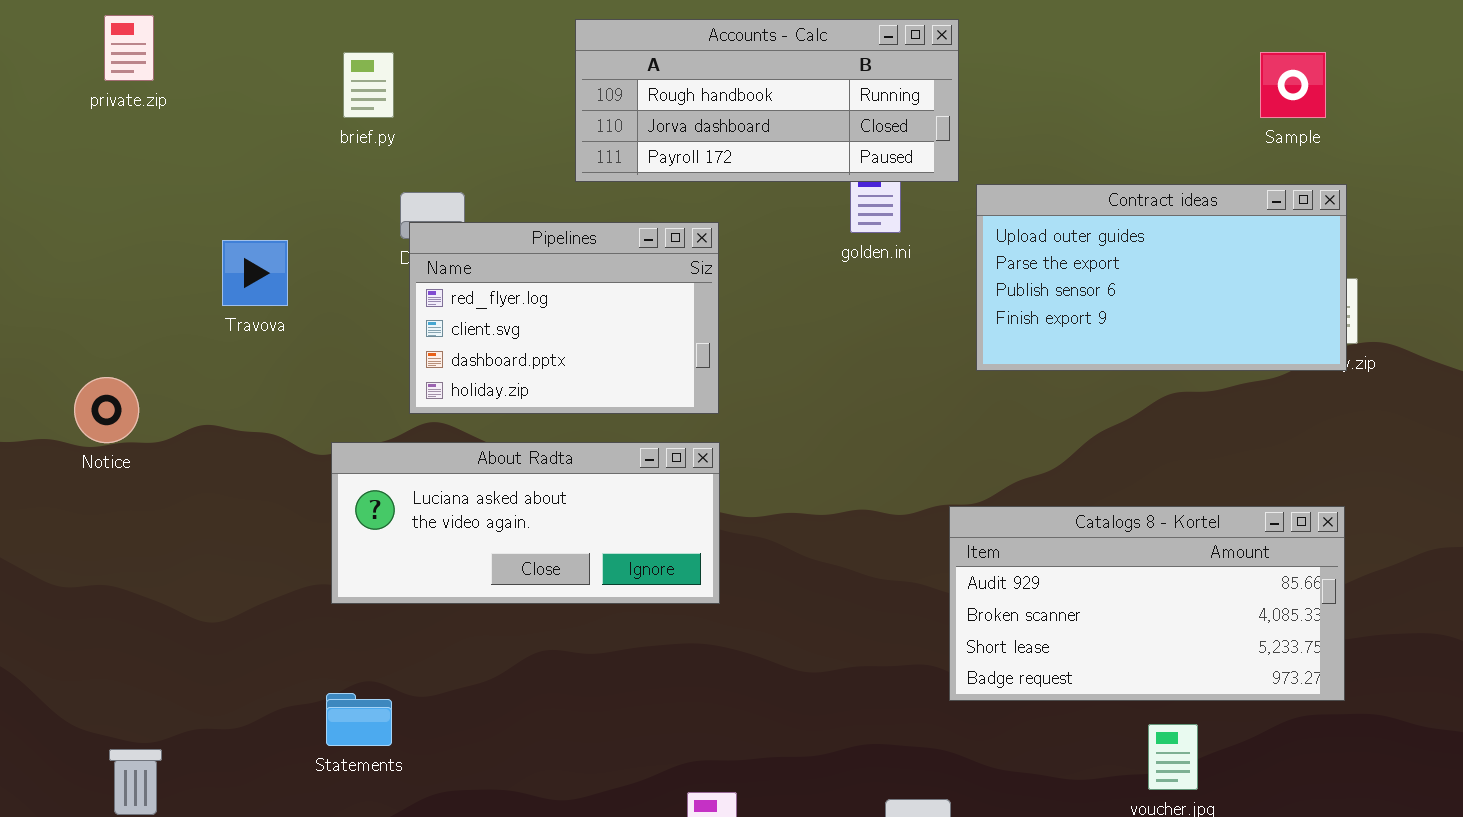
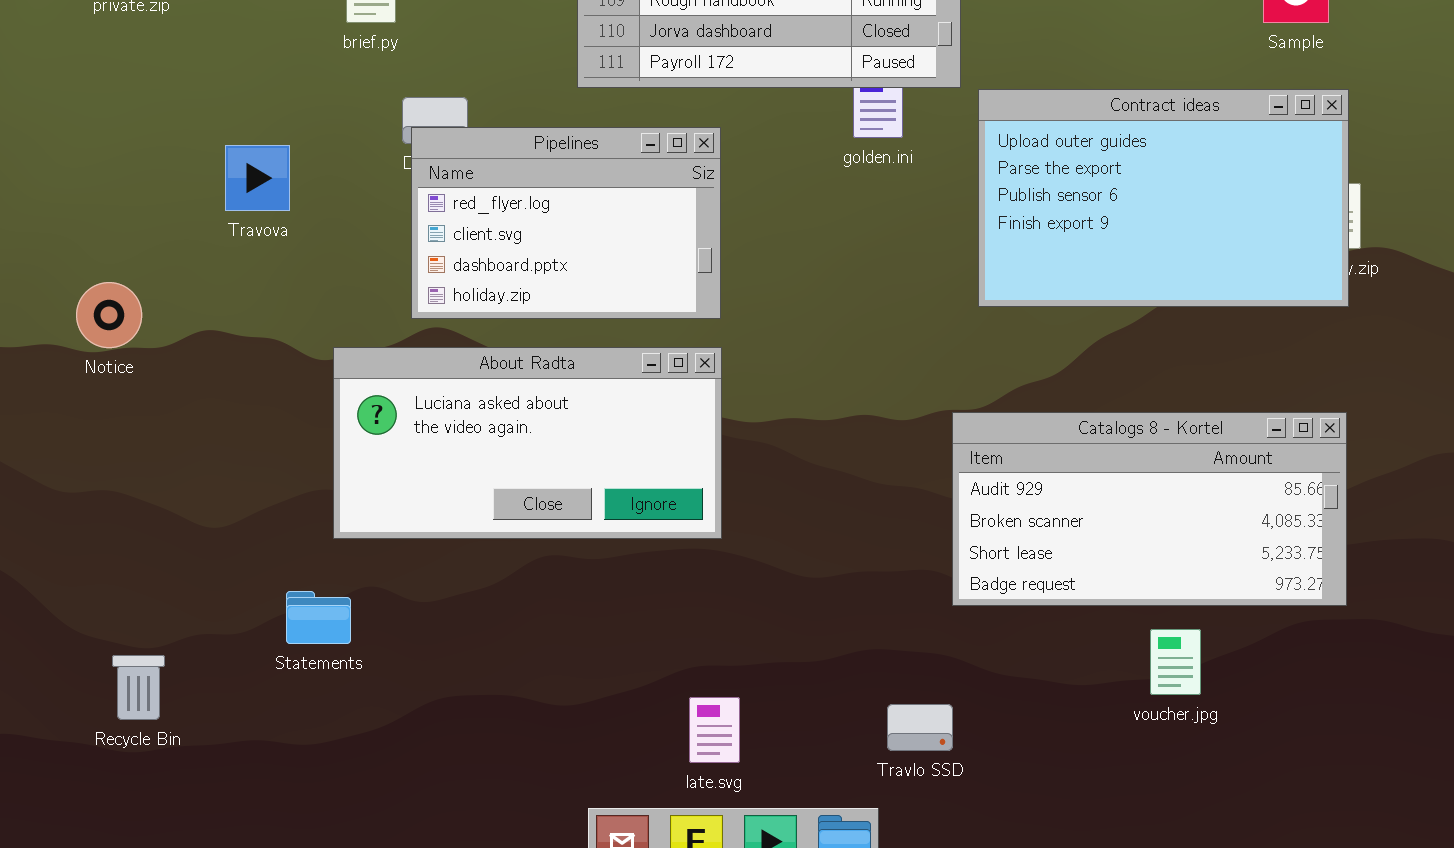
Contract ideas: [976,184,1347,371] -> [978,89,1349,307], resized
About Radta: [331,442,720,604] -> [333,347,722,539], resized
Statements: [326,693,392,746] -> [286,591,351,644], moved

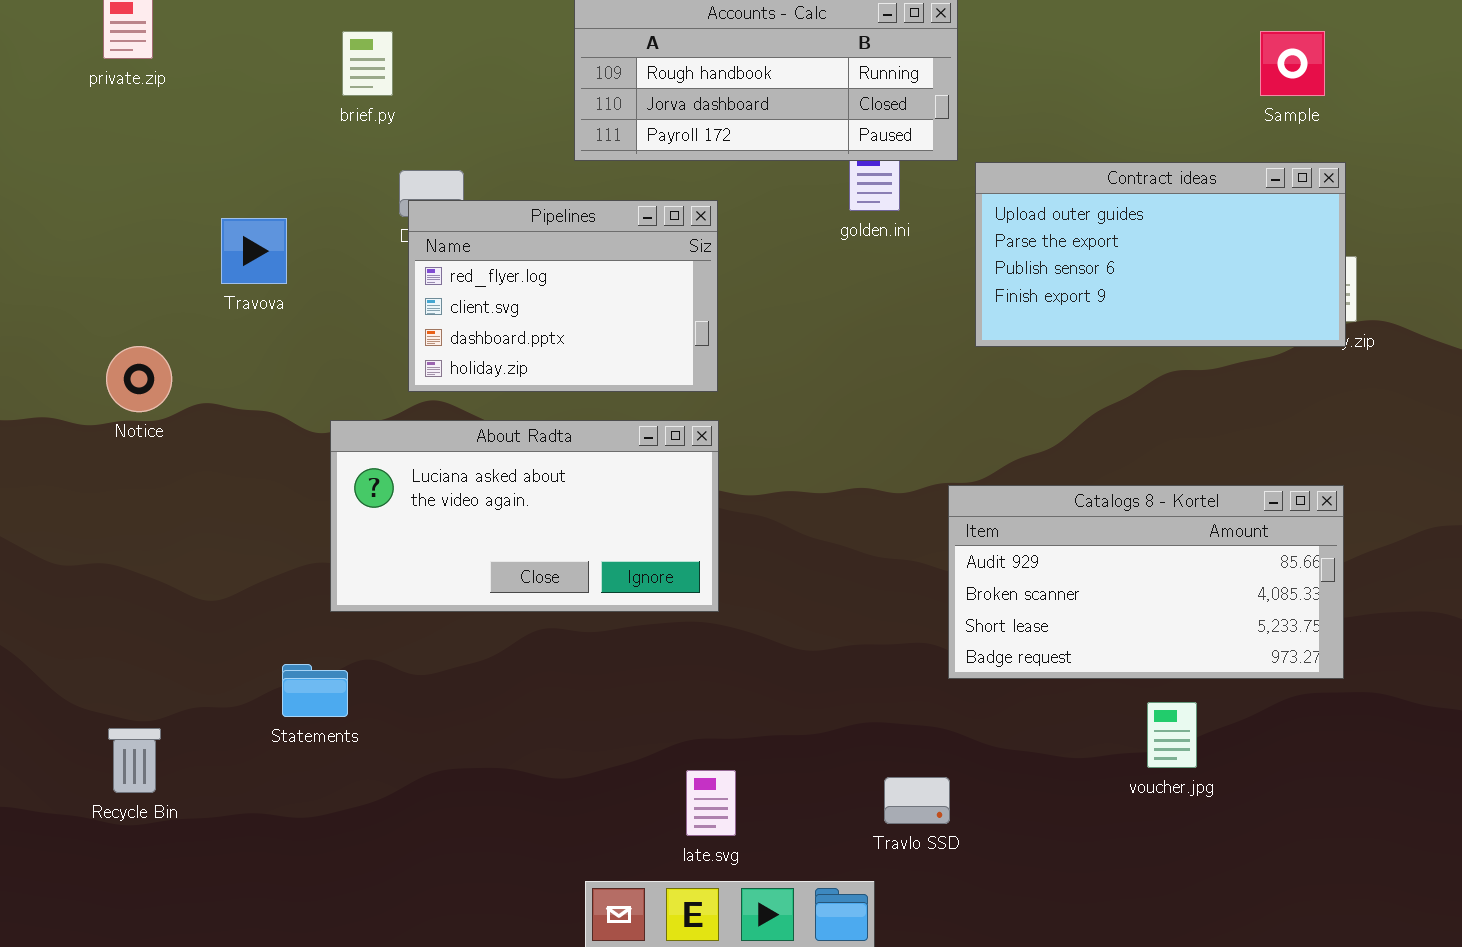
Contract ideas: [978,89,1349,307] -> [975,162,1346,347], resized
Notice: [76,282,142,348] -> [106,346,172,412], moved

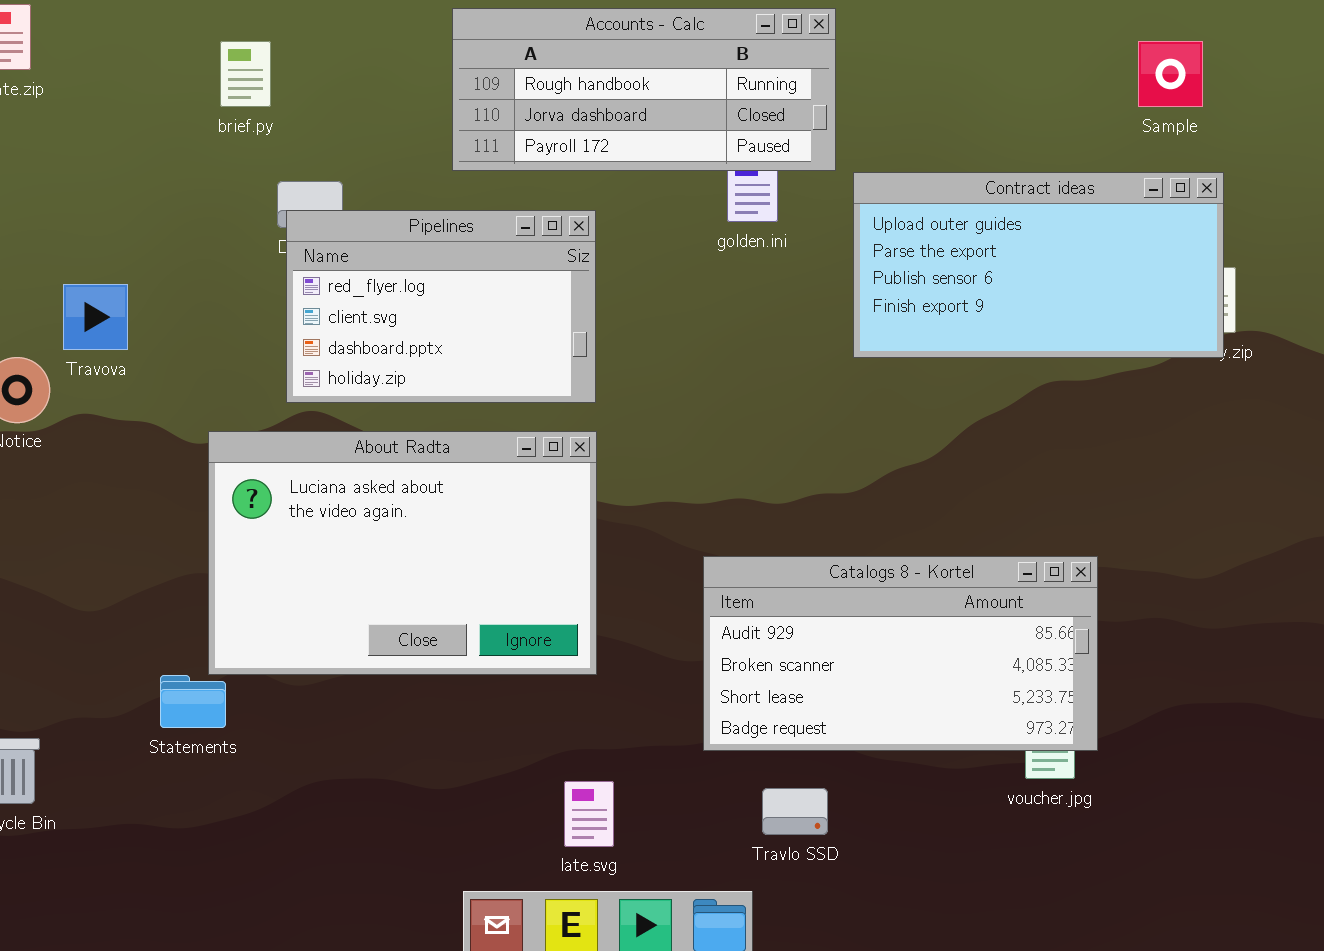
Travova: [221,218,287,284] -> [63,284,128,350], moved
About Radta: [330,420,719,612] -> [208,431,597,675], resized
Catalogs 8 - Kortel: [948,485,1344,679] -> [703,556,1098,751], moved

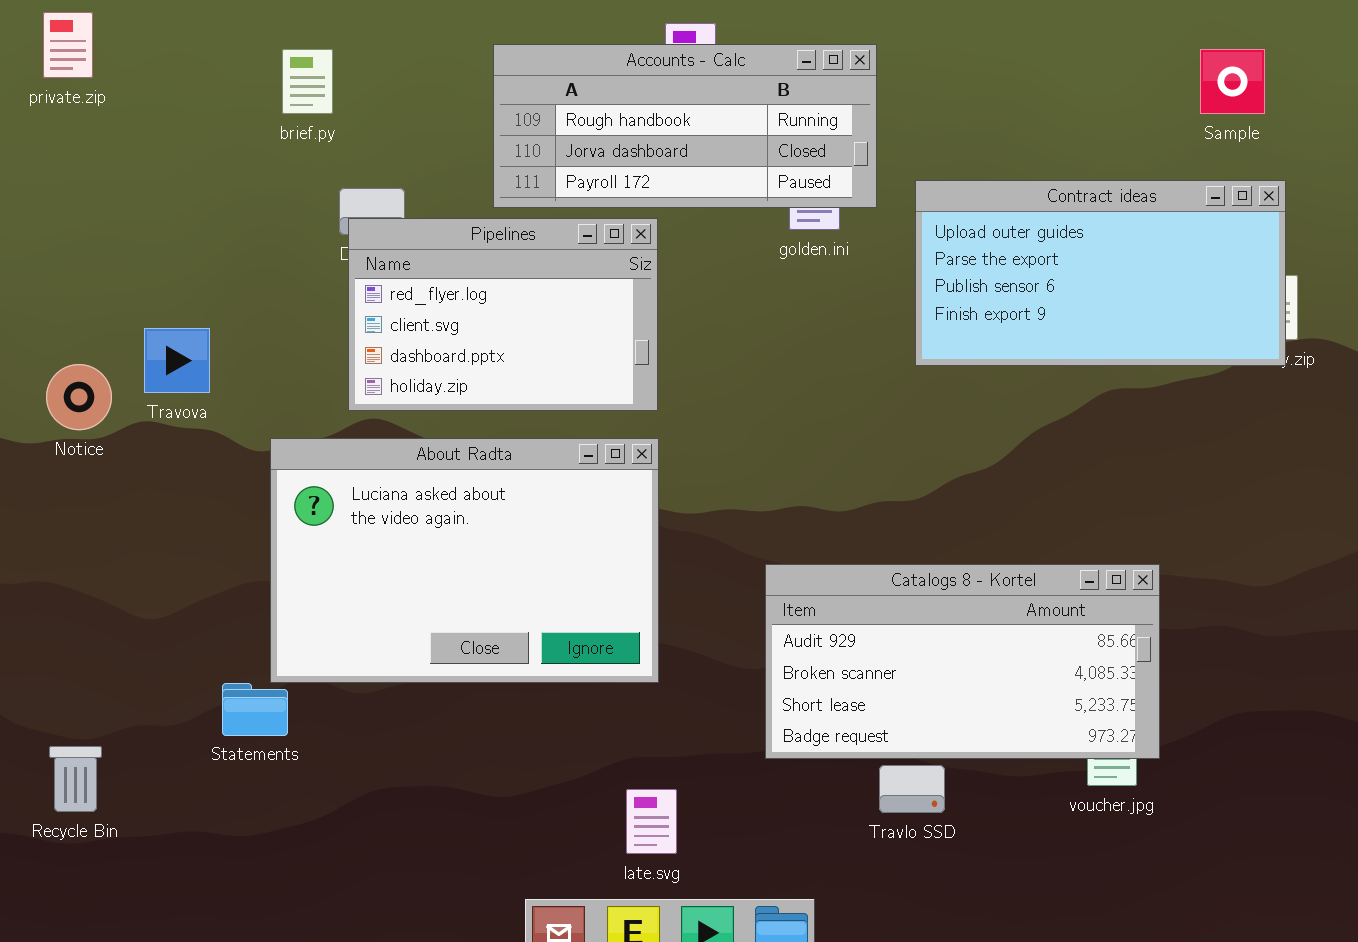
Accounts - Calc: [452,8,836,171] -> [493,44,877,208], moved
Travova: [63,284,128,350] -> [144,328,210,393], moved
Travlo SSD: [762,788,828,835] -> [879,765,945,813], moved

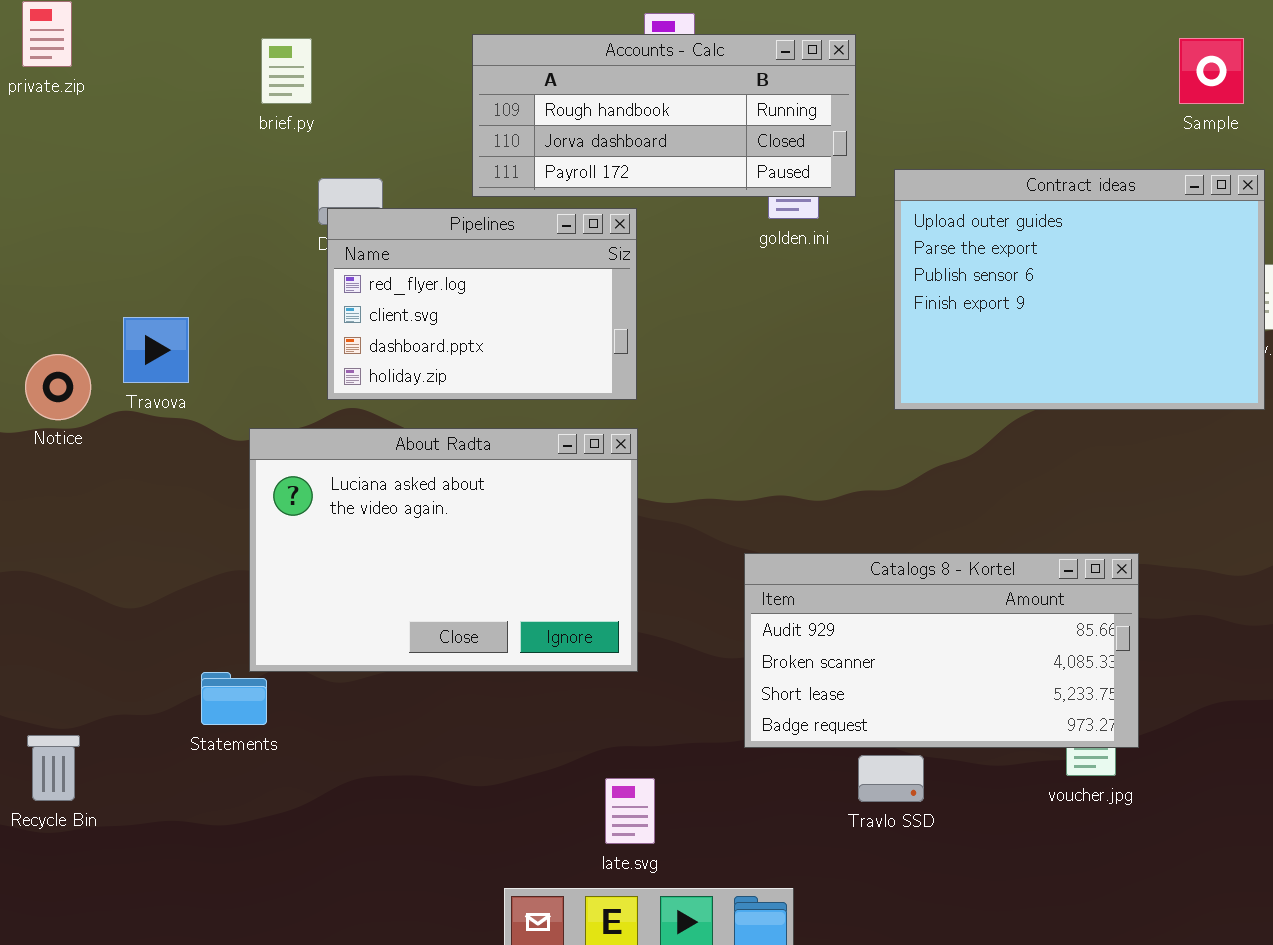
Contract ideas: [915,180,1286,366] -> [894,169,1265,410], resized

